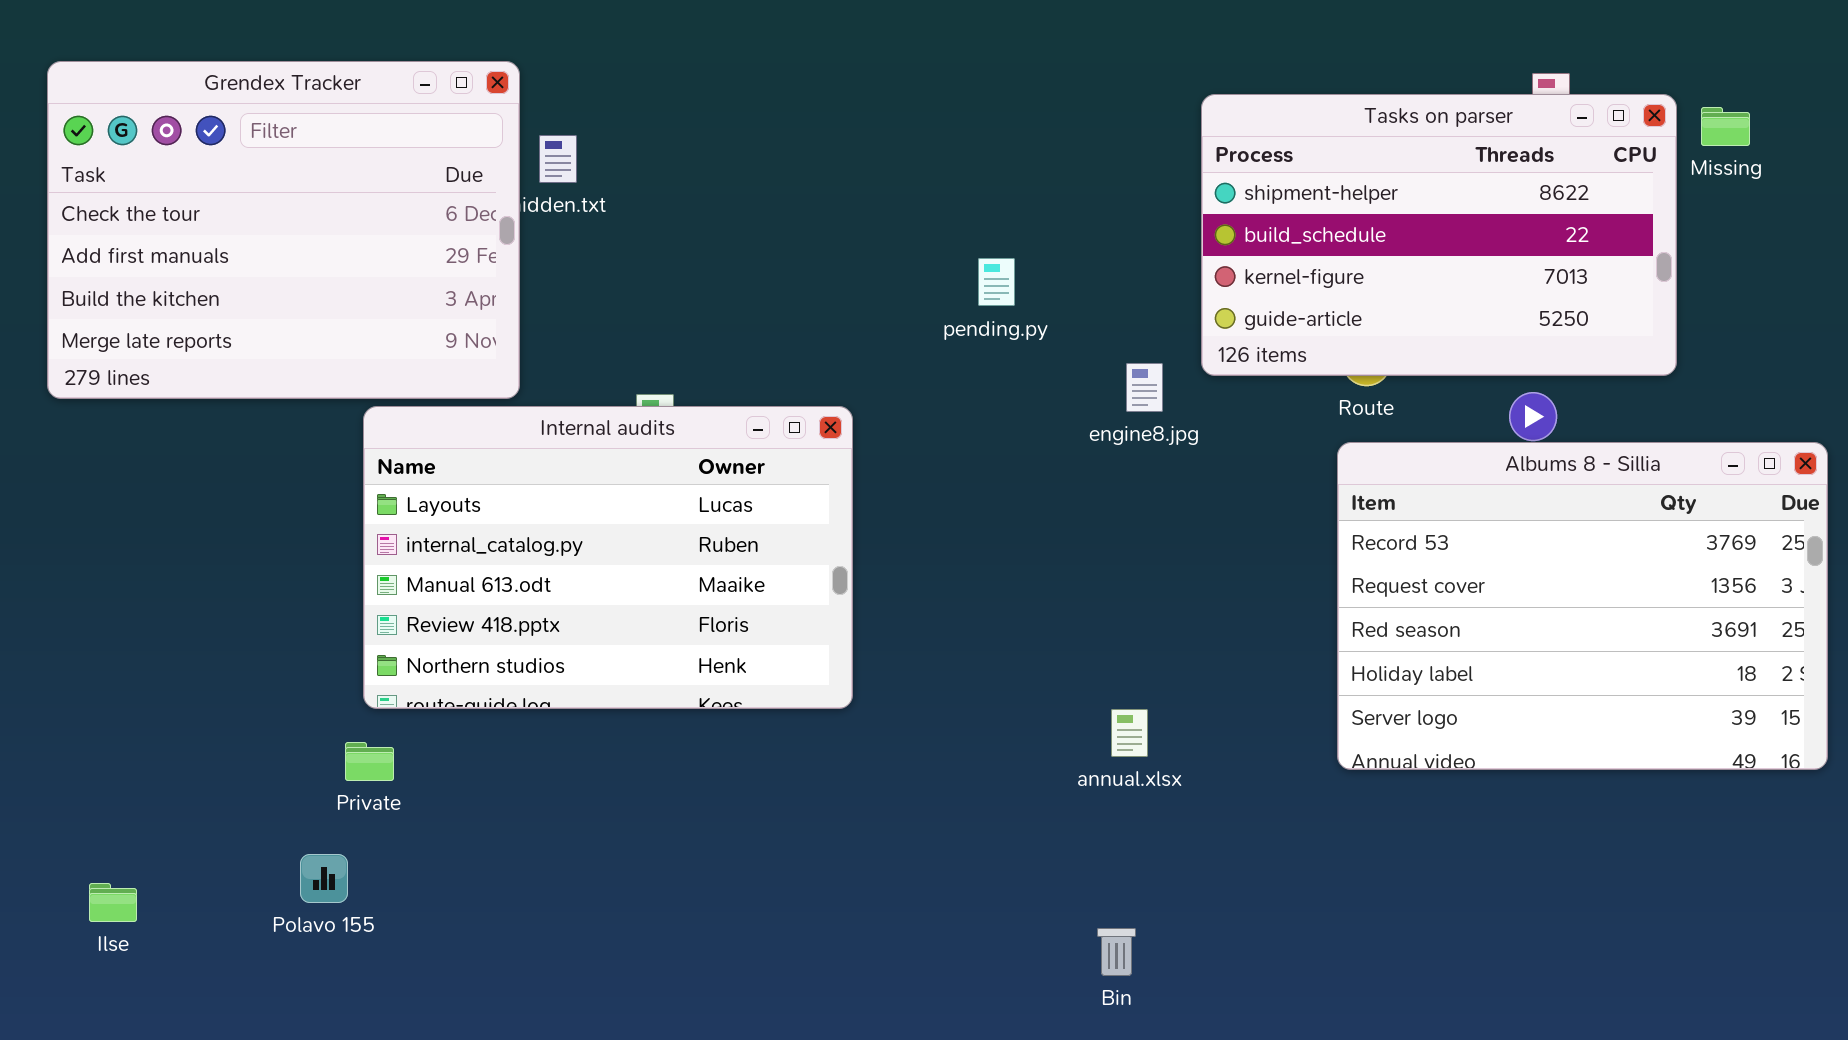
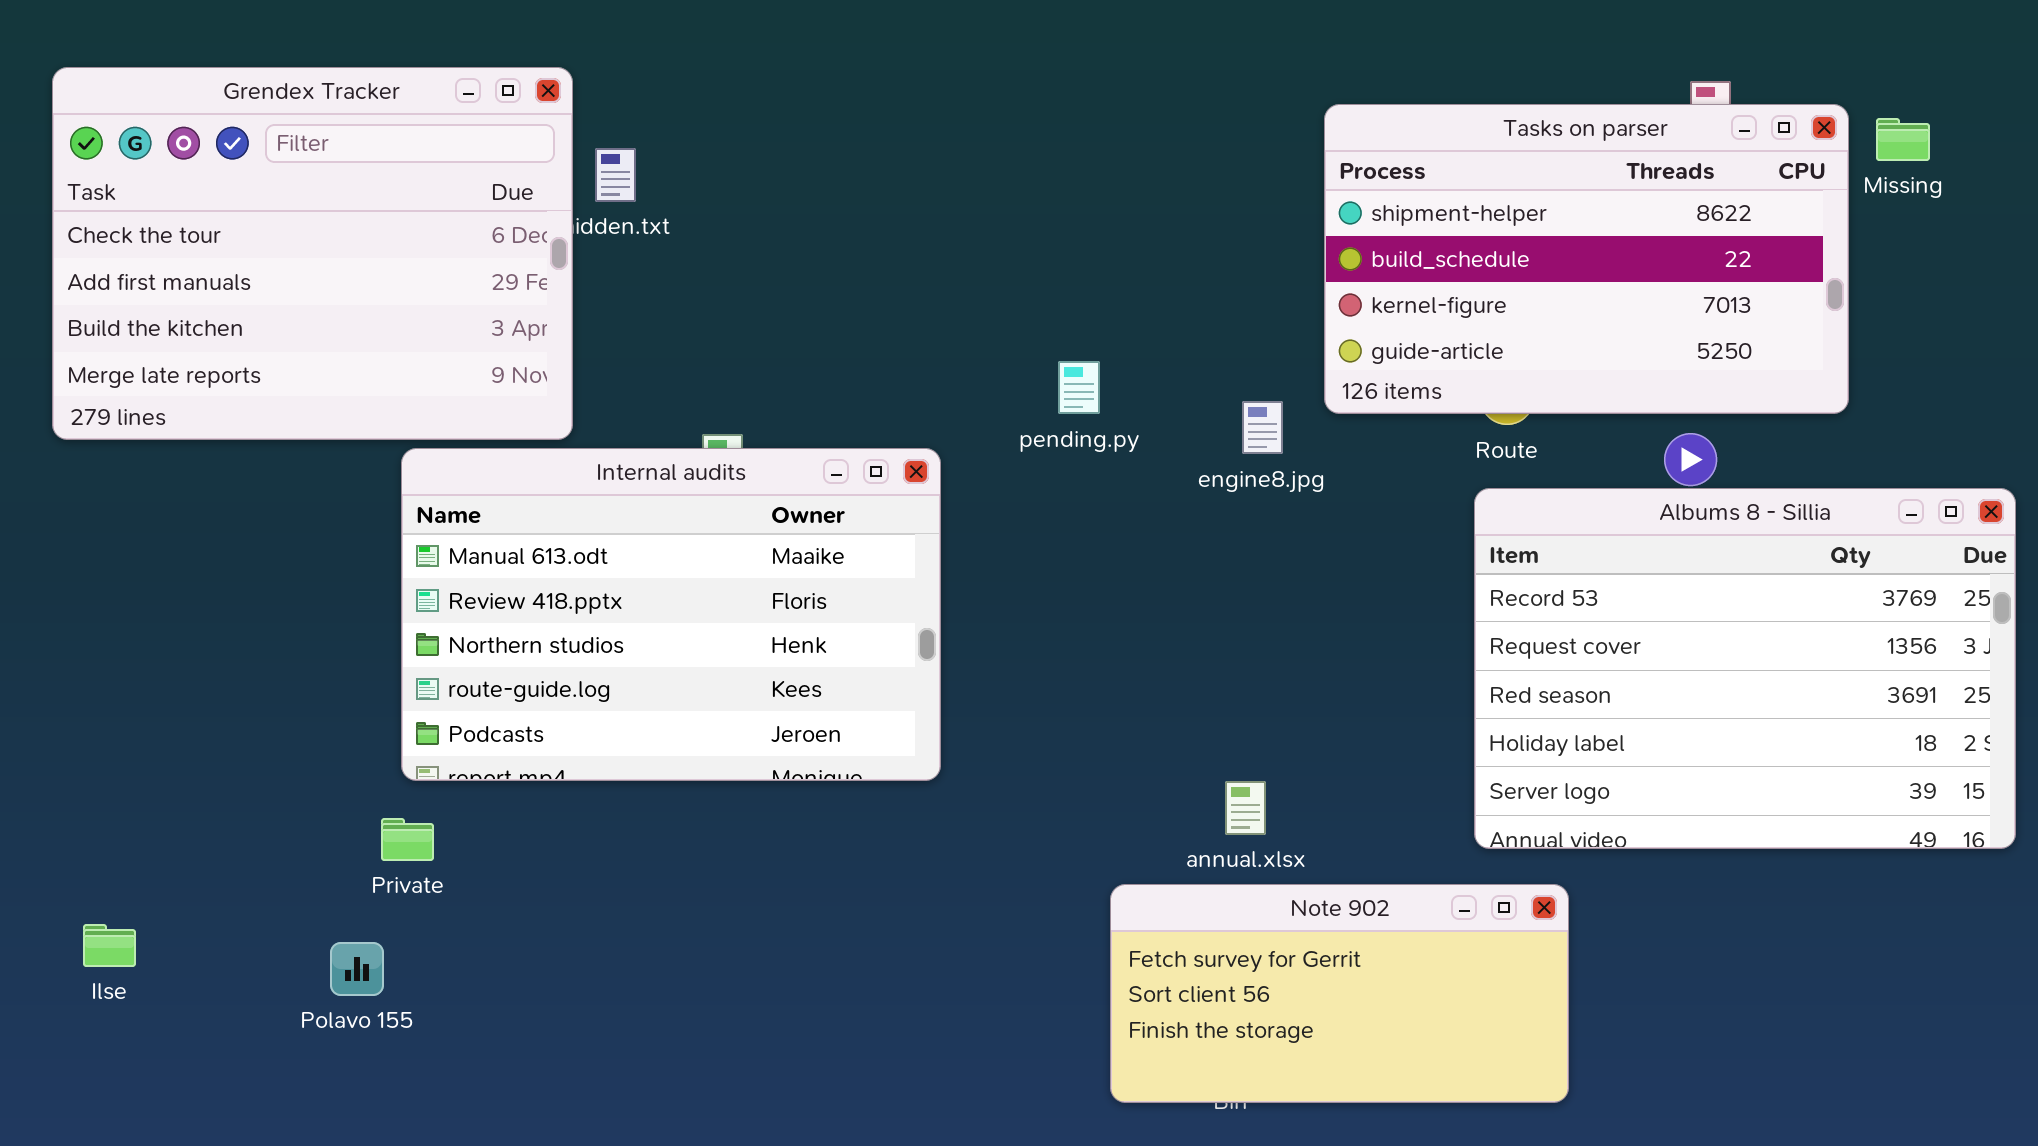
pending.py: [978,258,1015,306] -> [1058,361,1100,414], moved
Internal audits: [363,406,853,709] -> [401,448,941,781], scrolled down 2 rows
Note 902: none -> [1110,884,1569,1103], opened
Ilse: [89,883,137,922] -> [83,924,136,967], moved

